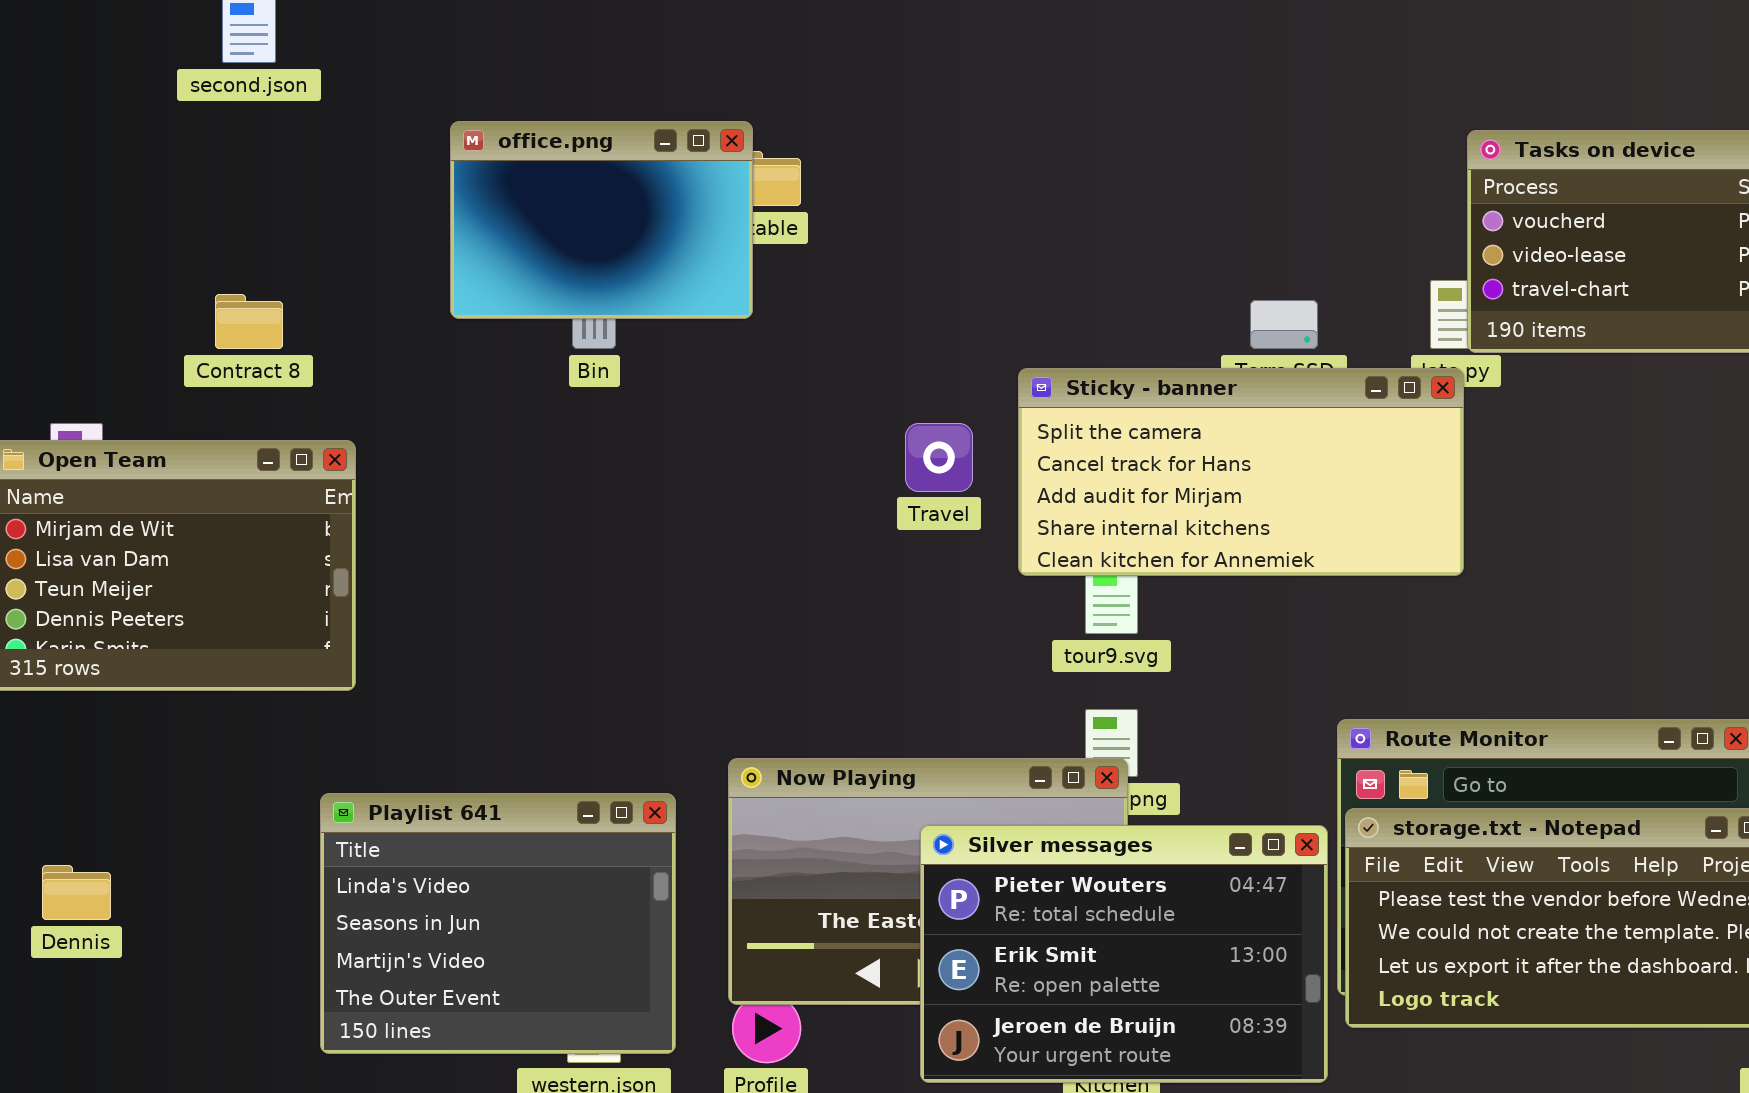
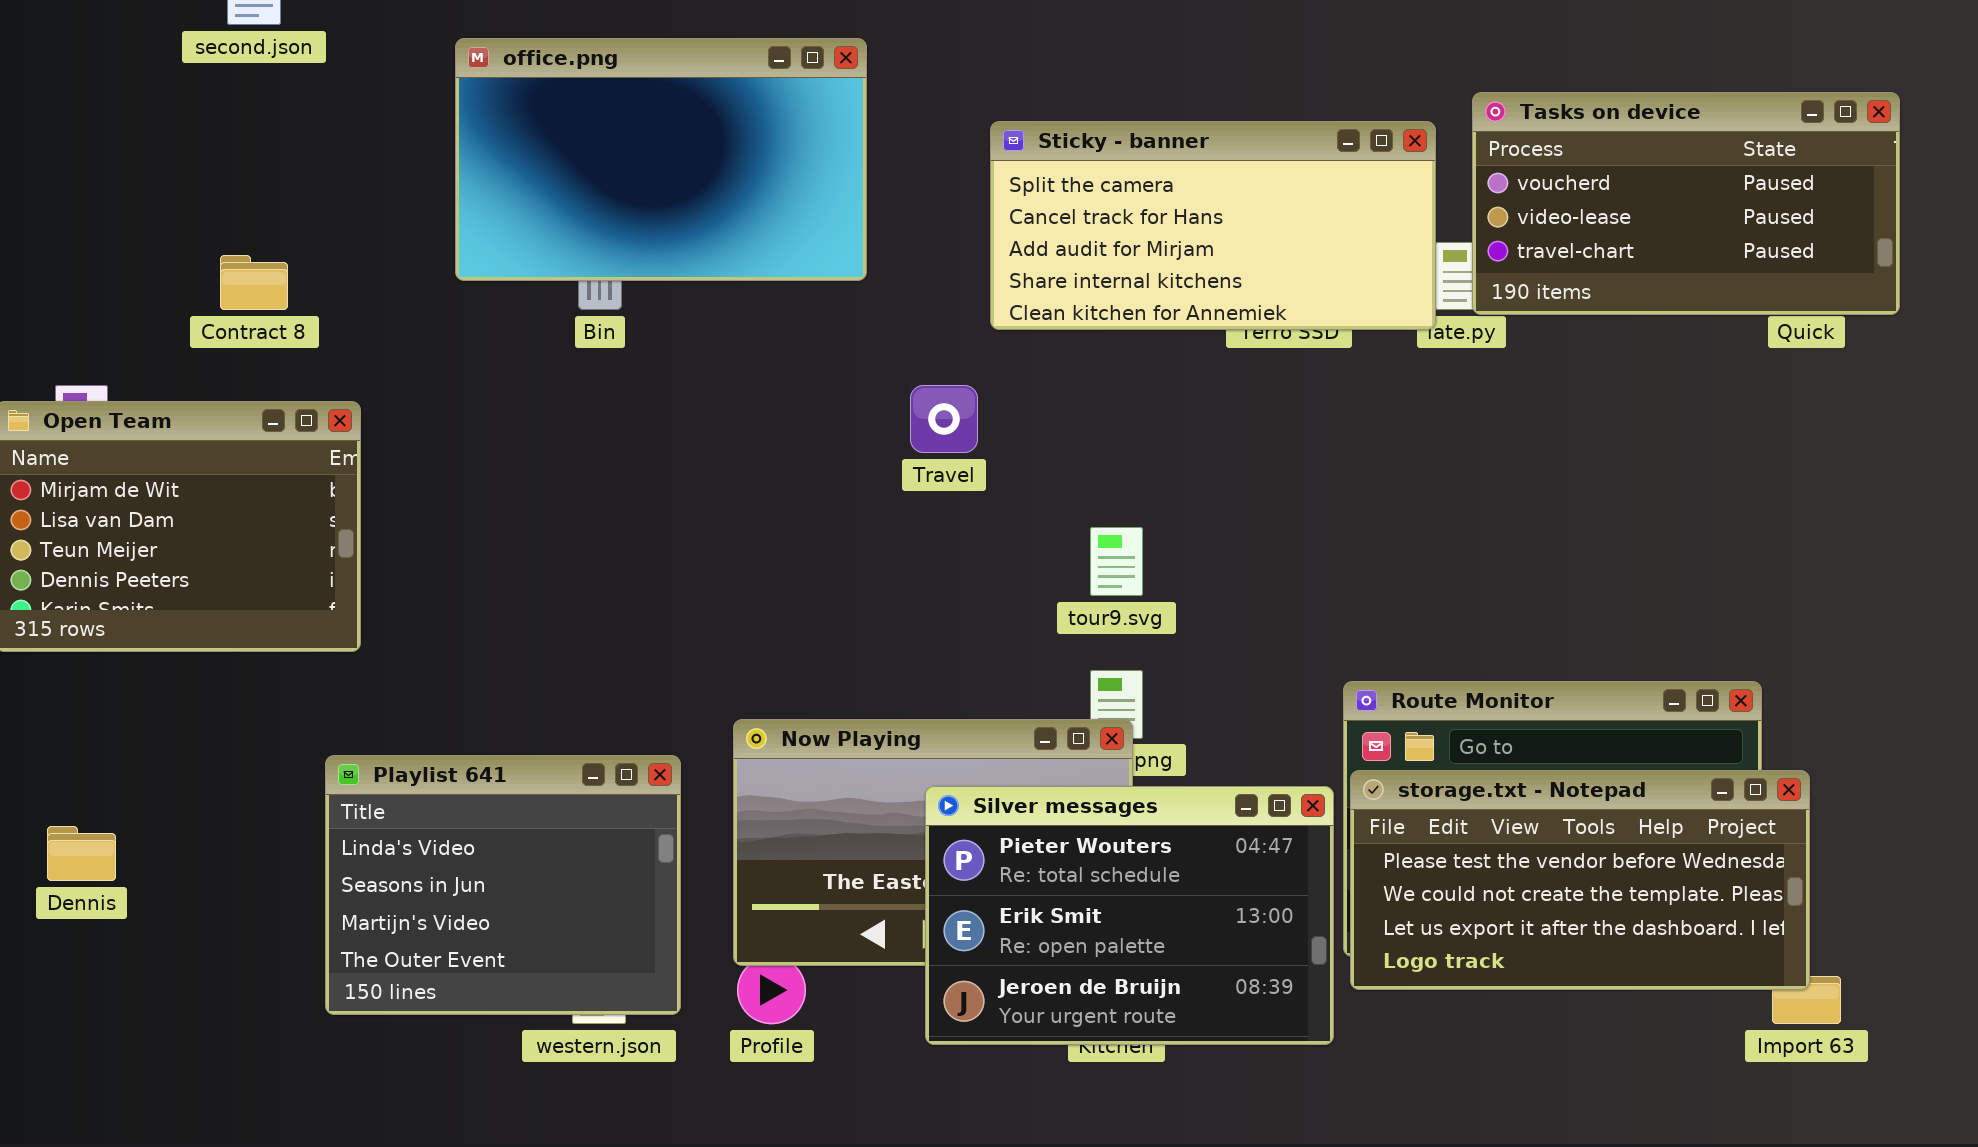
office.png: [450,121,753,319] -> [455,38,867,281], resized
Sticky - banner: [1018,368,1464,576] -> [990,121,1436,330], moved

